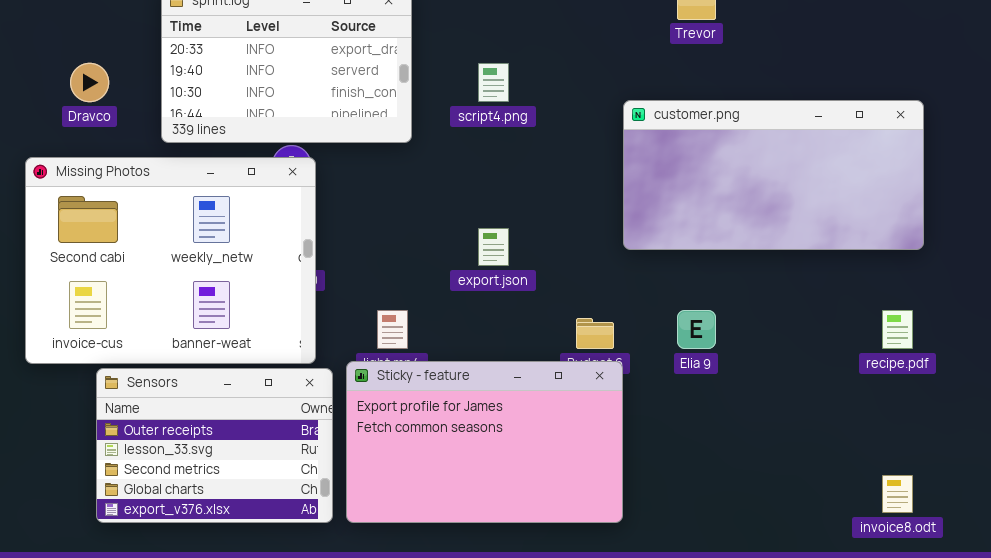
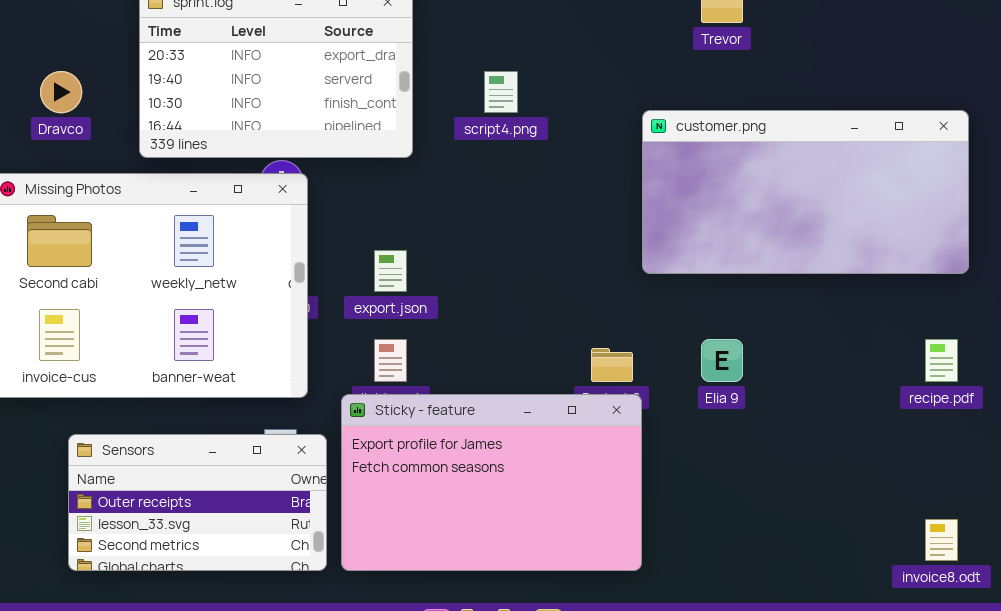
export.json: [478,228,509,266] -> [374,250,407,292], moved
Sensors: [96,368,333,523] -> [68,434,327,571], resized

